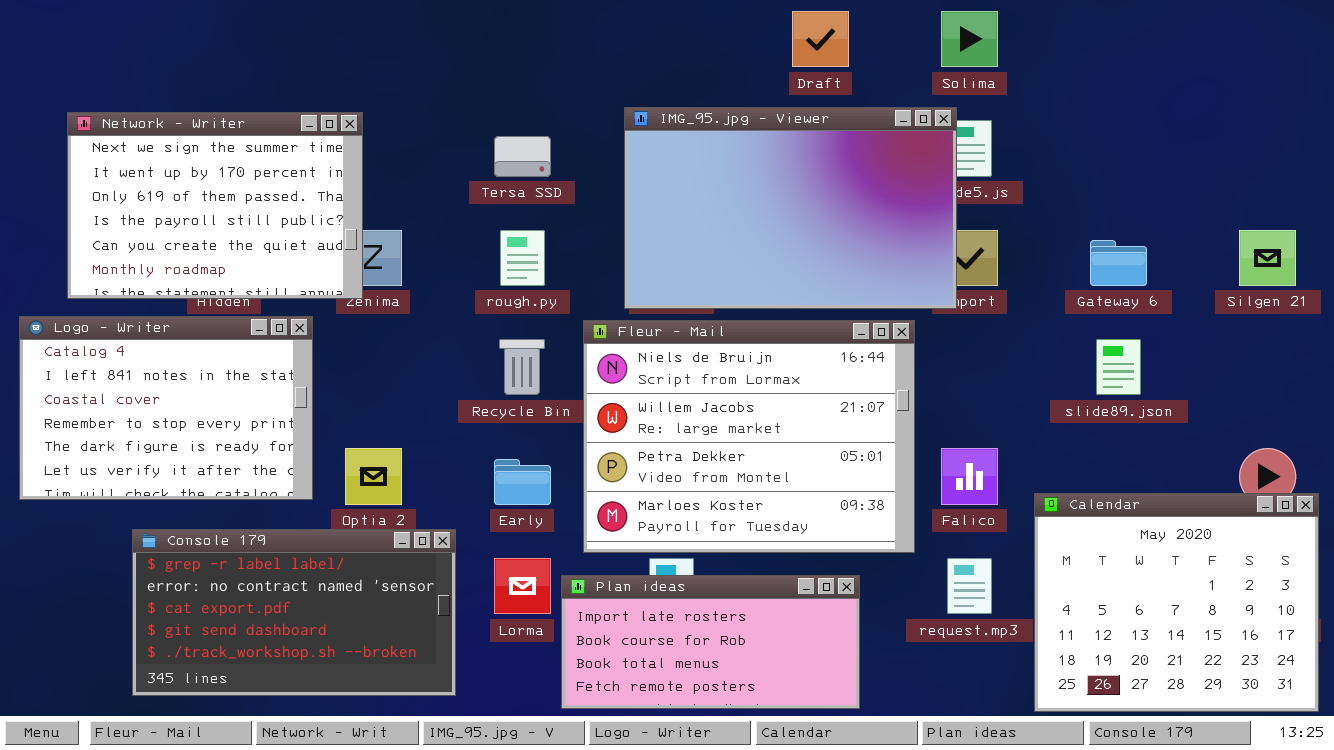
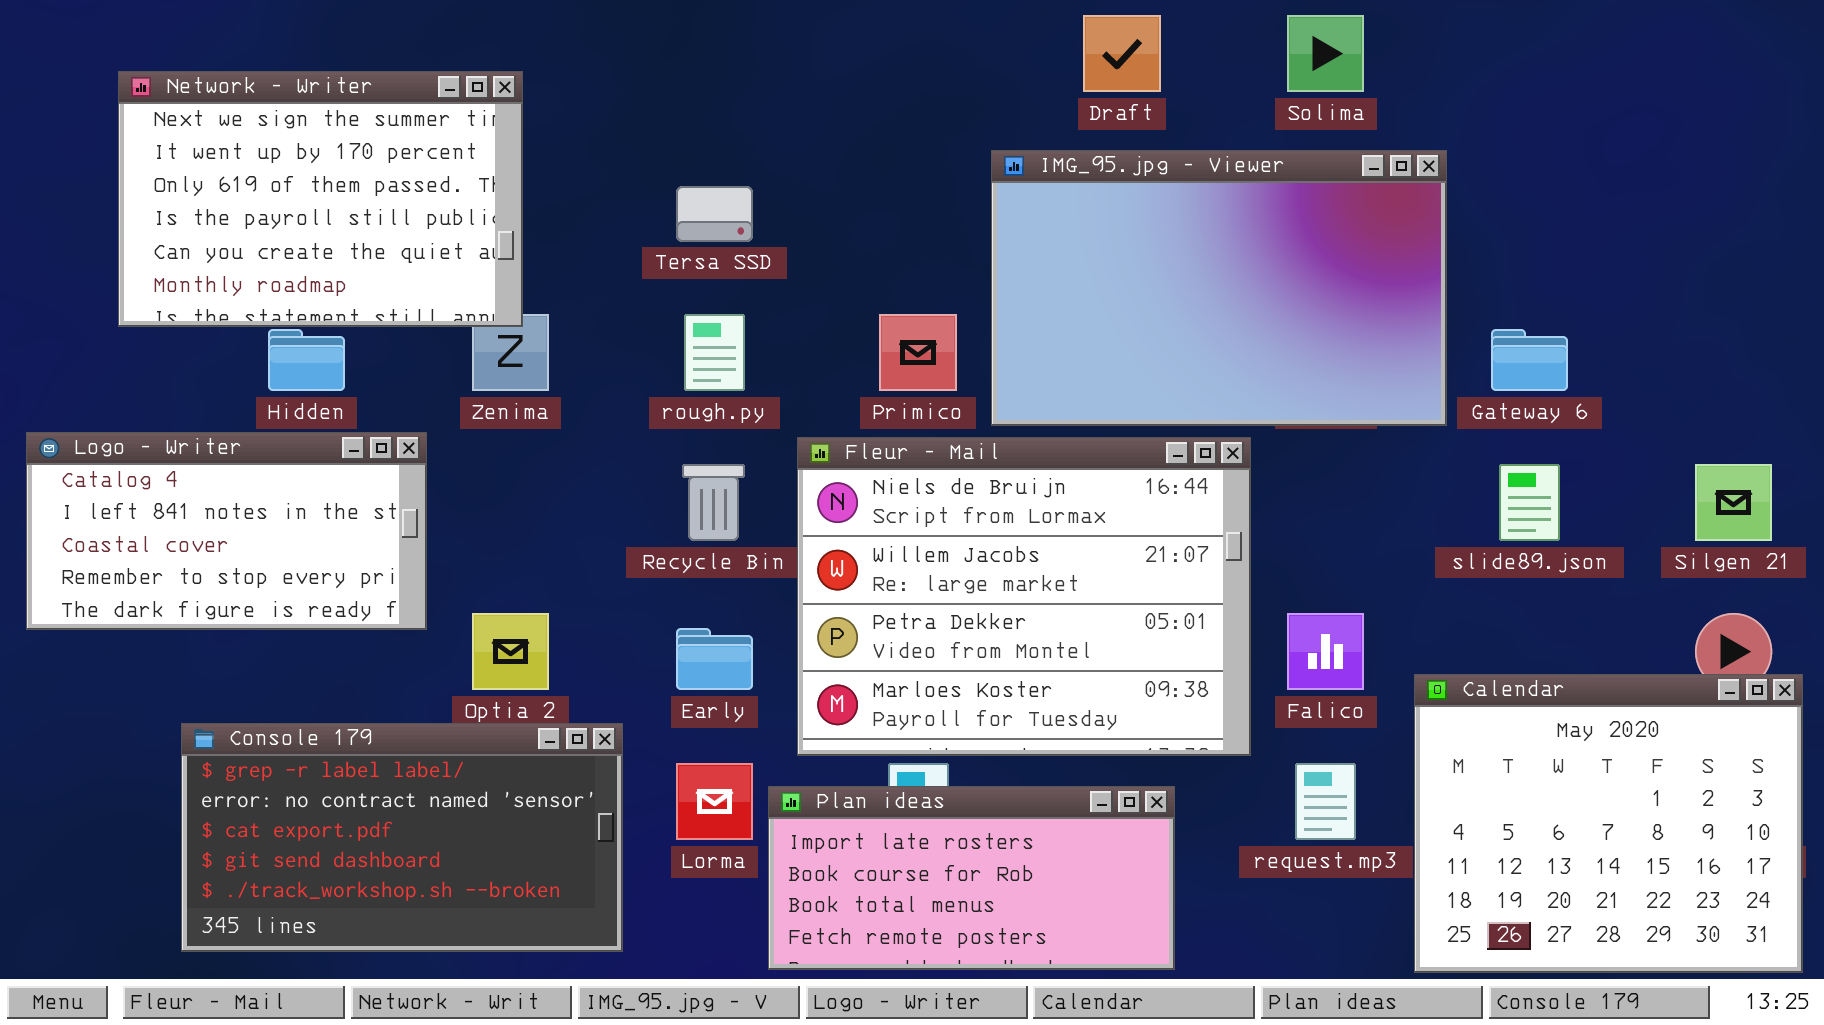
IMG_95.jpg - Viewer: [624,107,957,309] -> [991,150,1447,426], moved
Network - Writer: [67,112,363,299] -> [118,71,523,327], moved
Silgen 21: [1239,230,1296,286] -> [1695,464,1772,541], moved
Logo - Writer: [19,316,313,500] -> [26,432,427,630], resized

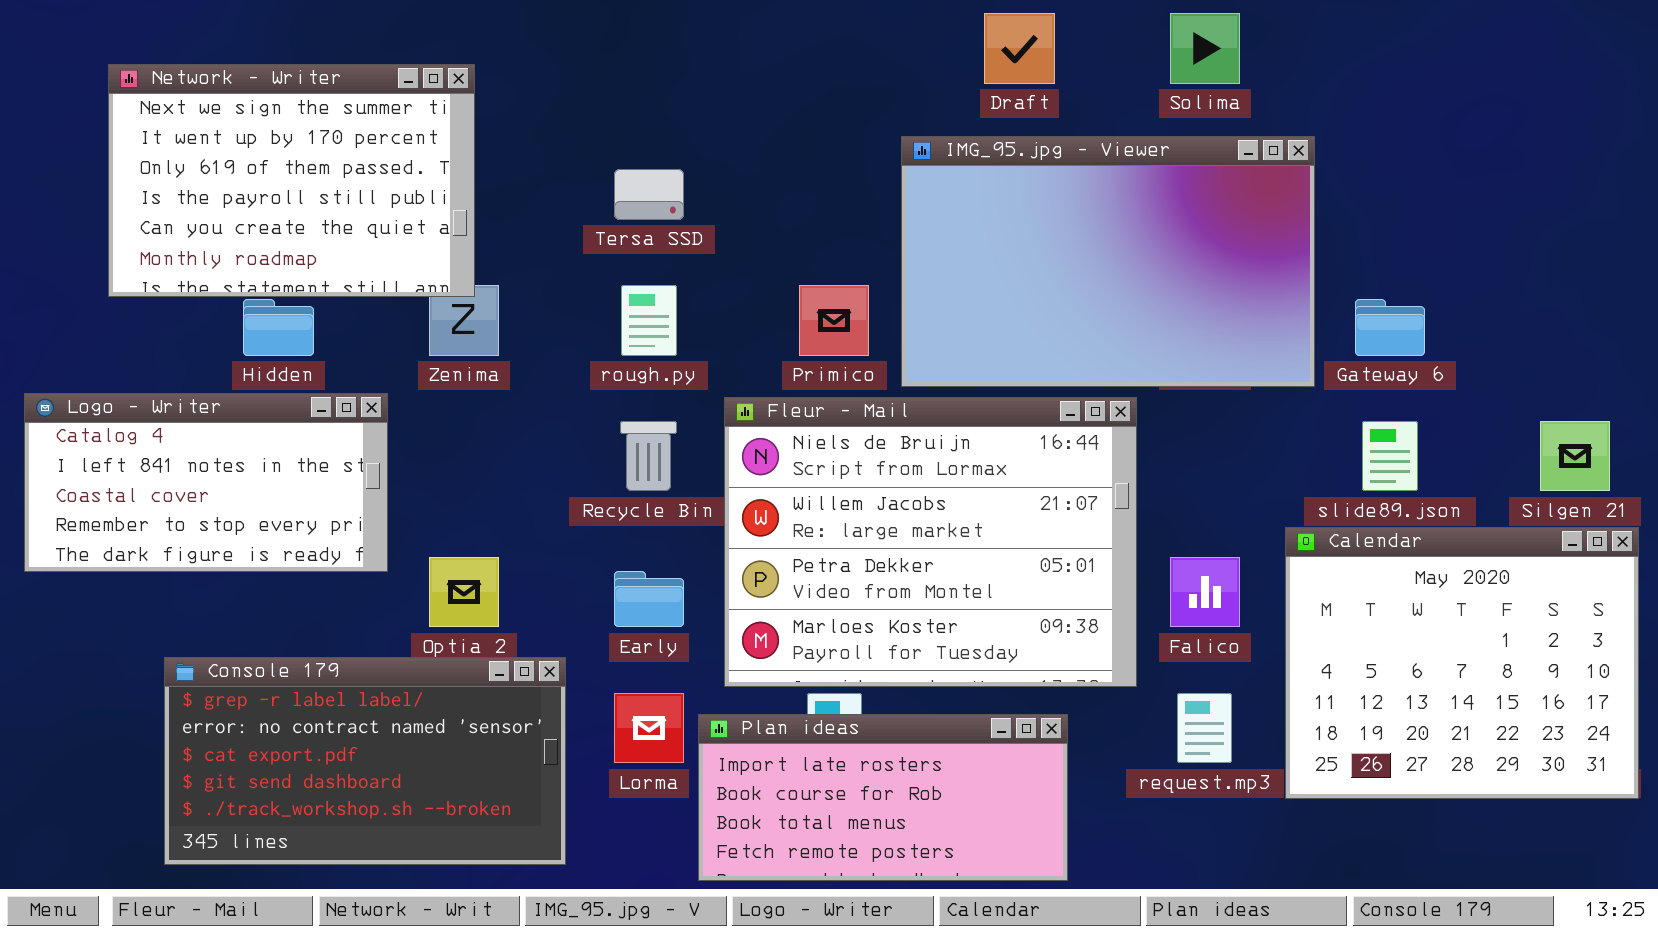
Calendar: [1414,674,1803,973] -> [1285,527,1639,799], moved

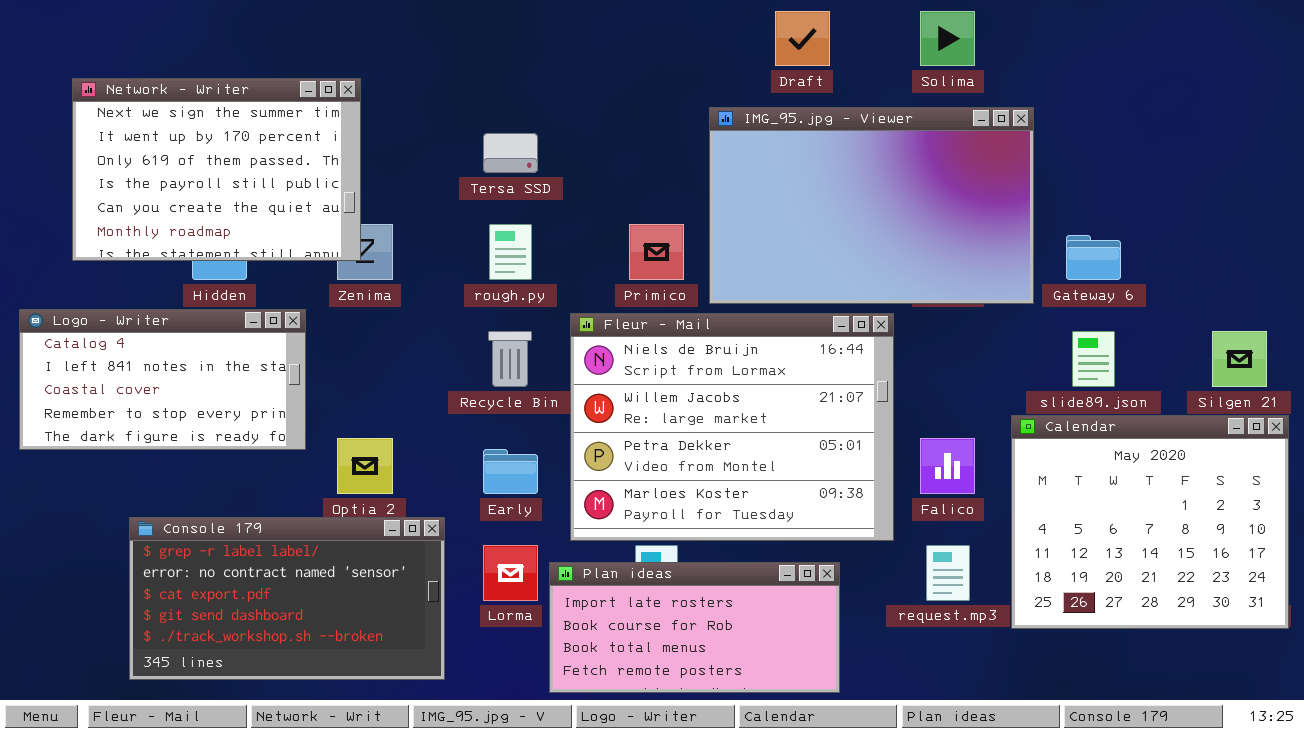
Network - Writer: [108,64,475,297] -> [72,78,361,261], moved

